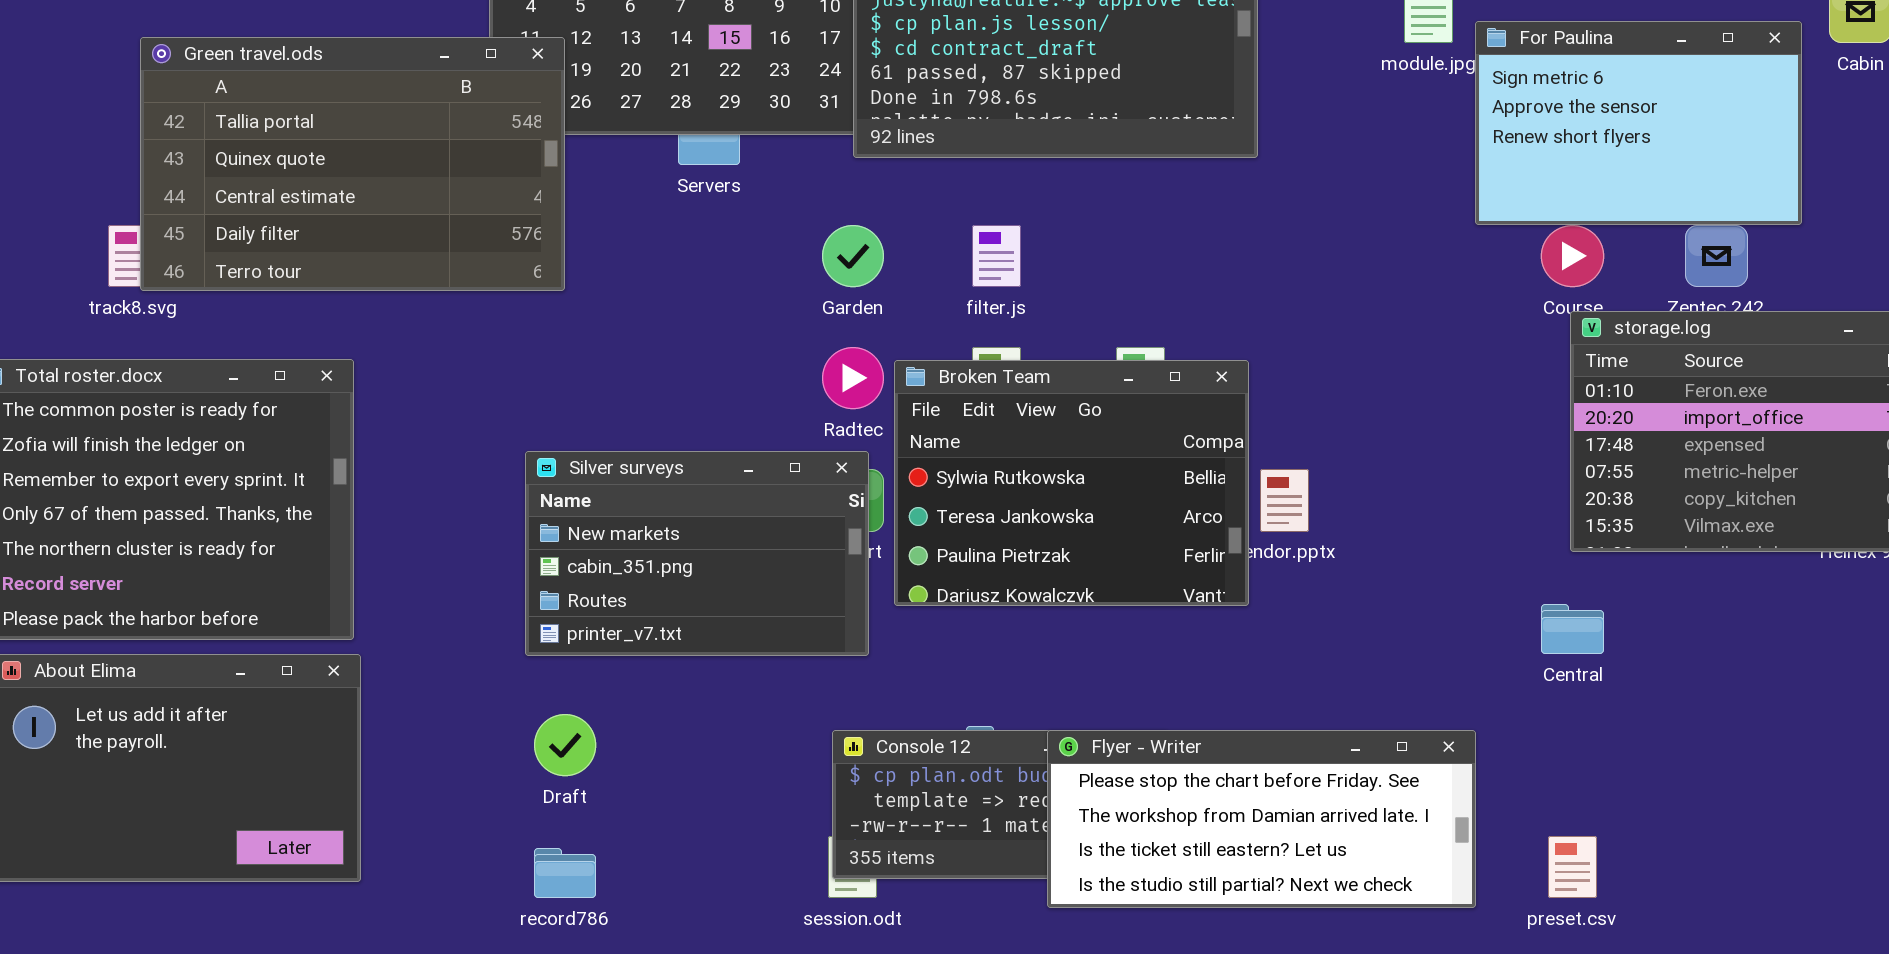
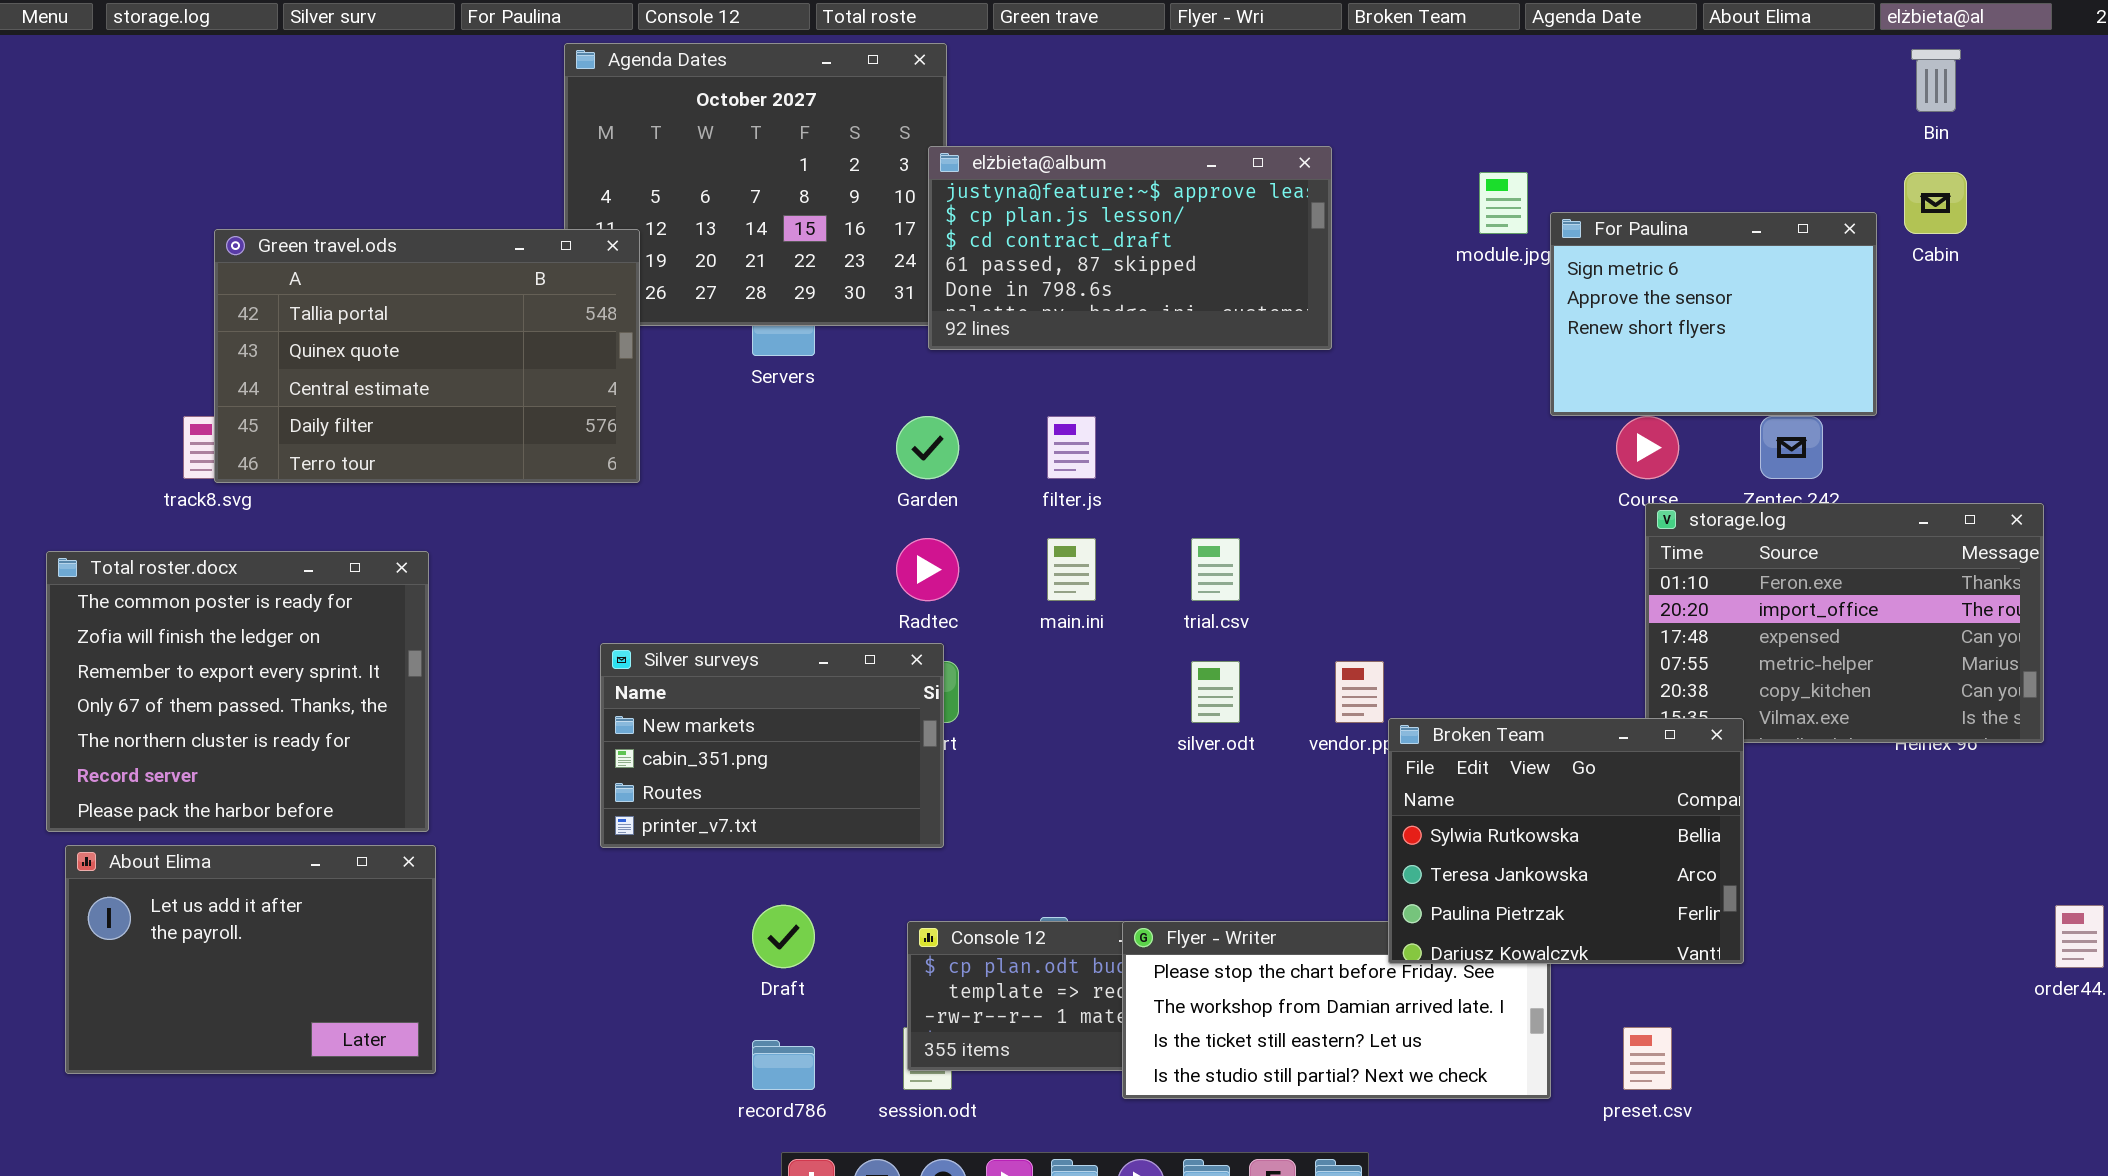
Broken Team: [894,360,1249,606] -> [1388,718,1744,964], moved
Draft: [534,714,596,776] -> [752,905,815,968], moved
record786: [534,848,596,898] -> [752,1040,815,1090], moved

